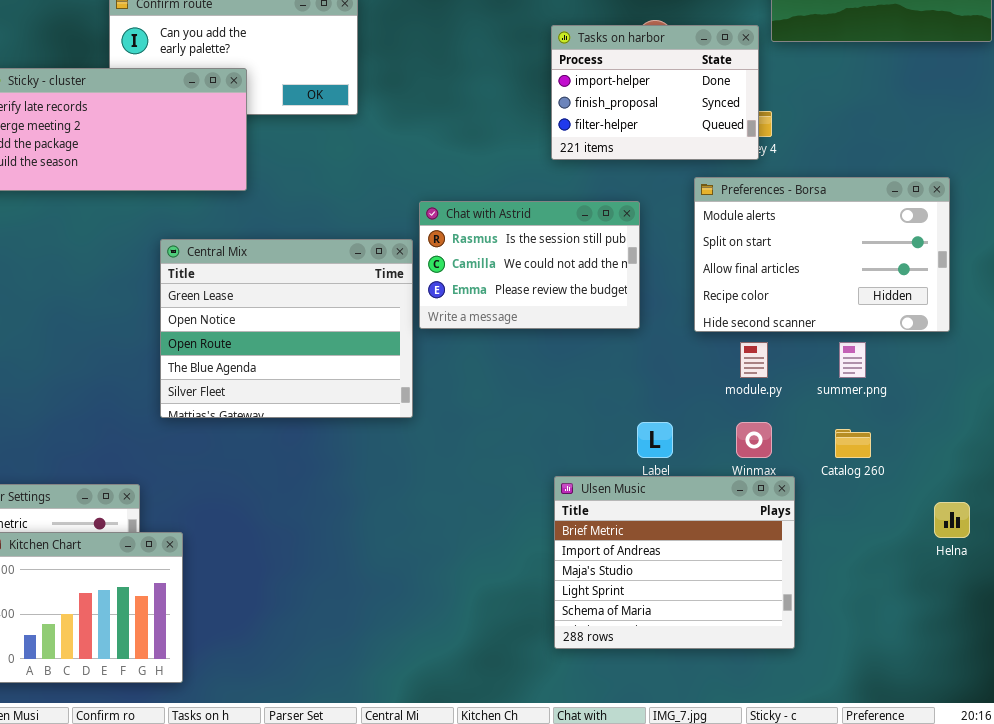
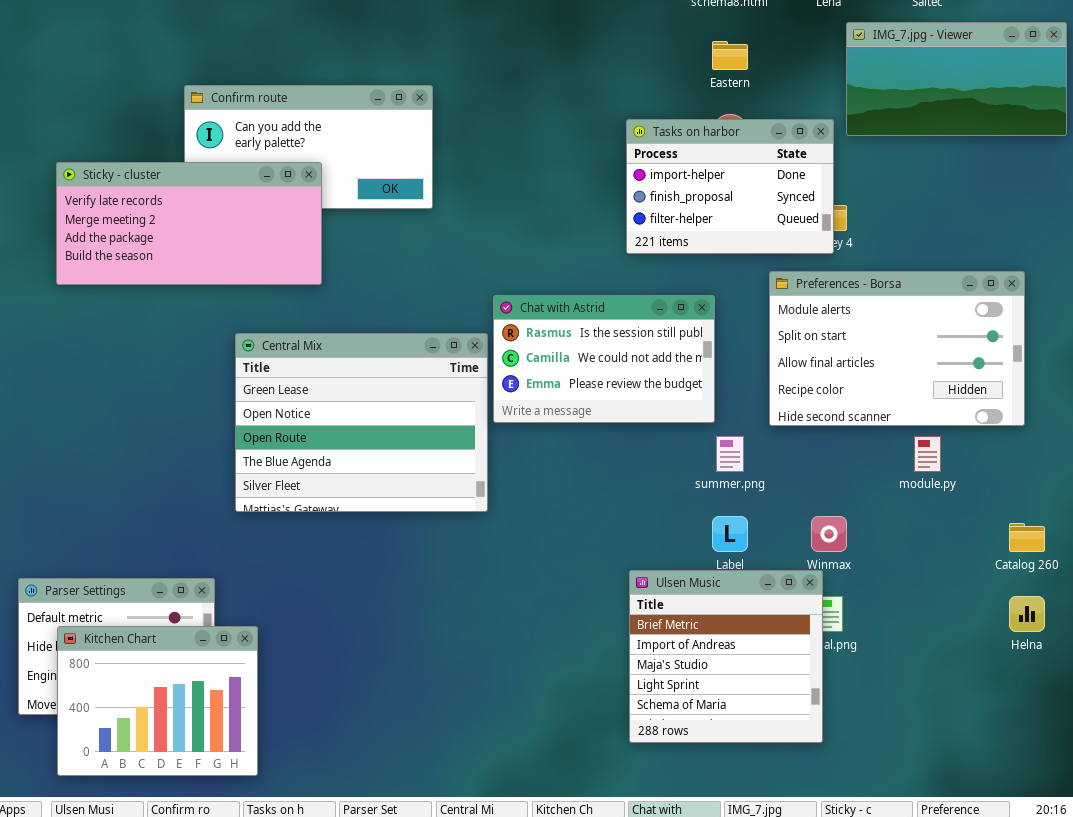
module.py: [740,342,768,378] -> [914,436,941,472], moved
summer.png: [839,342,866,378] -> [716,436,744,472], moved
Catalog 260: [835,429,871,458] -> [1009,523,1045,552], moved
Ulsen Music: [554,476,795,649] -> [629,570,823,743], resized

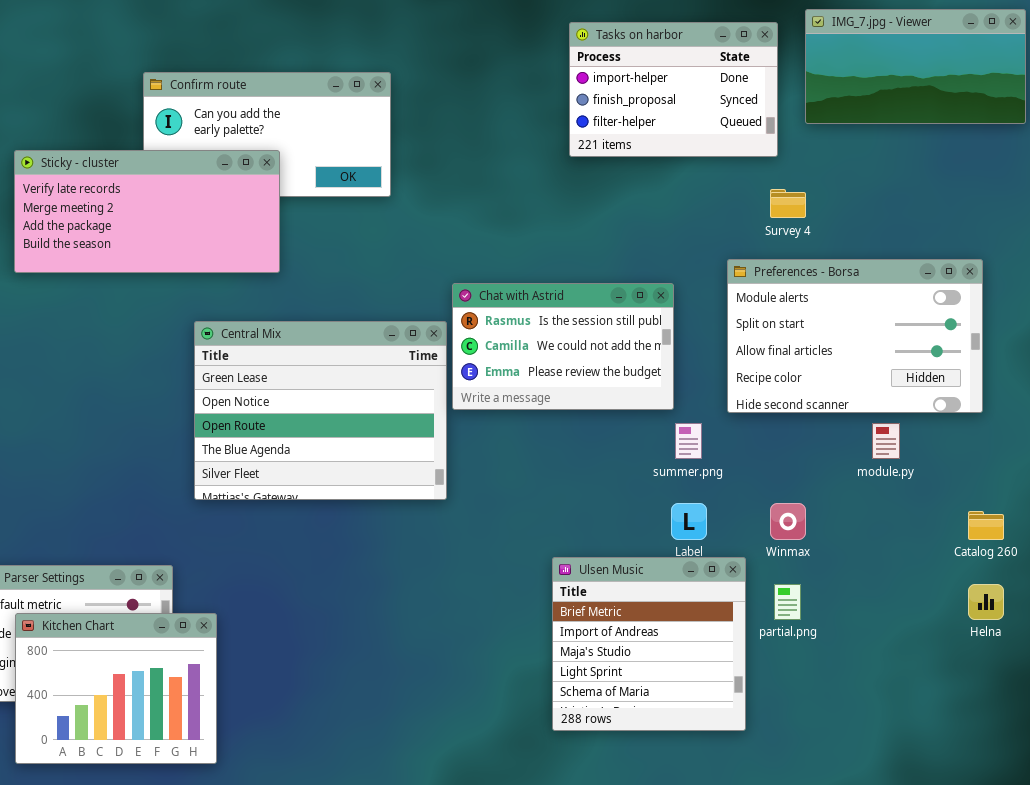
Tasks on harbor: [626,119,834,254] -> [569,22,778,157], moved
Ulsen Music: [629,570,823,743] -> [552,557,746,731], moved

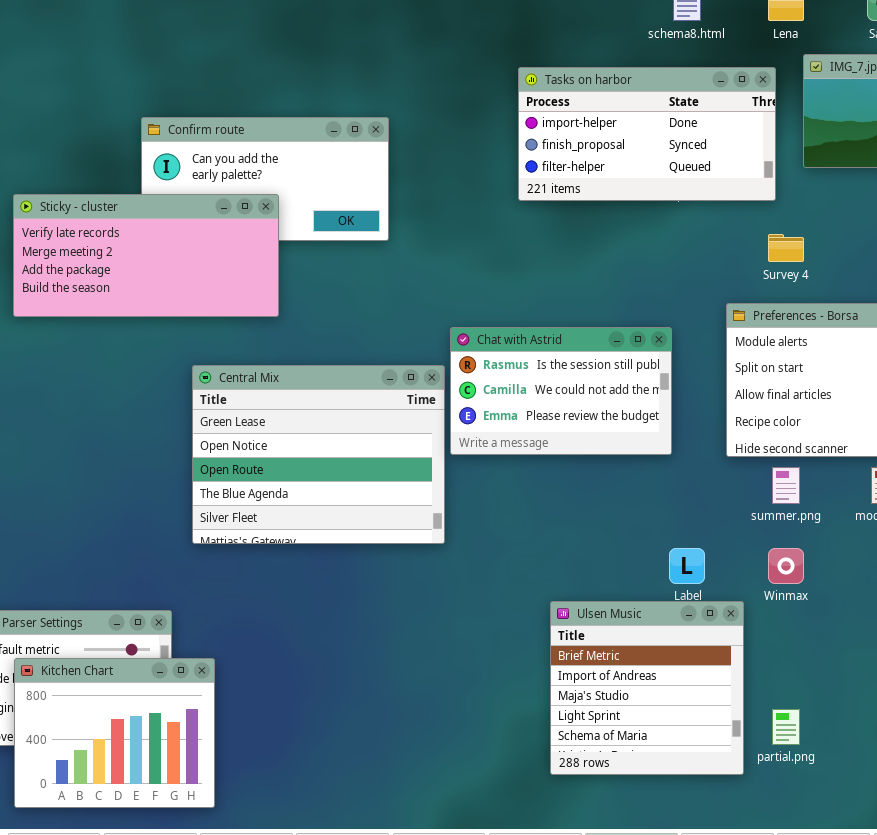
Tasks on harbor: [569,22,778,157] -> [518,67,776,201], resized
summer.png: [675,423,702,459] -> [772,467,800,504], moved
partial.png: [774,584,801,620] -> [772,709,800,745], moved

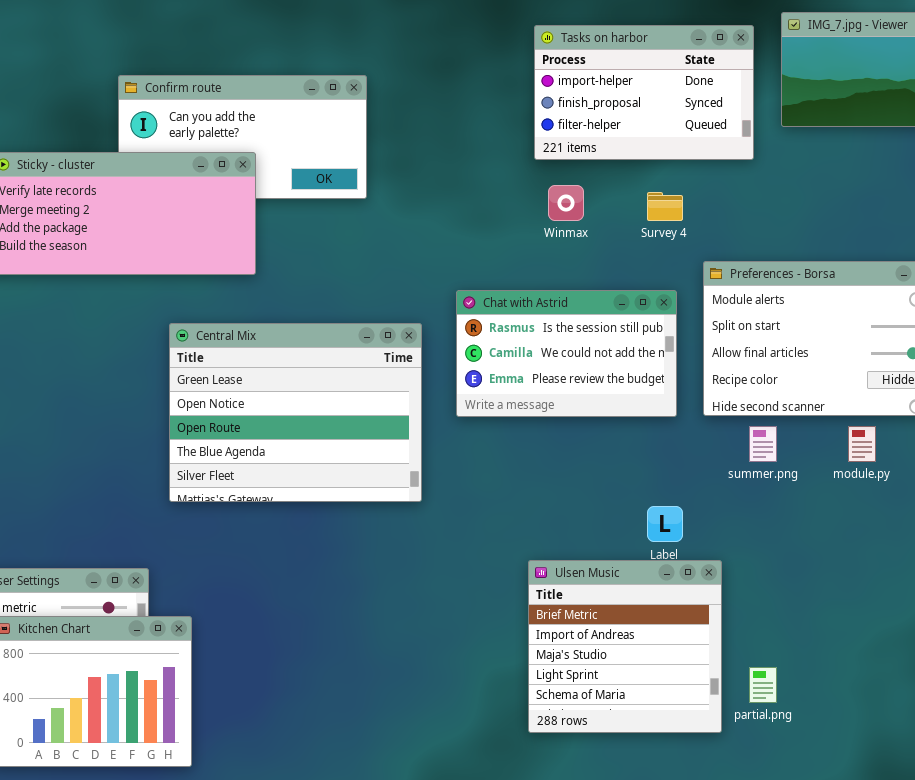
Tasks on harbor: [518,67,776,201] -> [534,25,754,160], resized
Survey 4: [768,234,804,262] -> [647,192,683,221], moved
Chat with Astrid: [450,327,672,455] -> [456,290,677,417], moved
Winmax: [768,548,804,584] -> [548,185,584,221], moved

